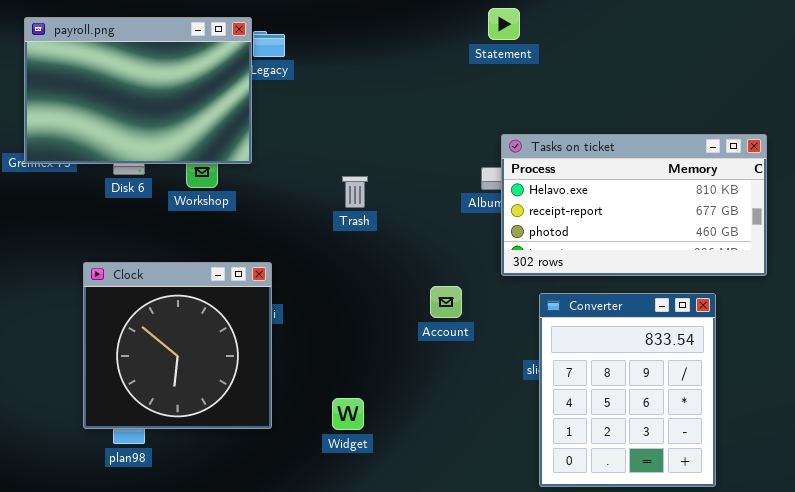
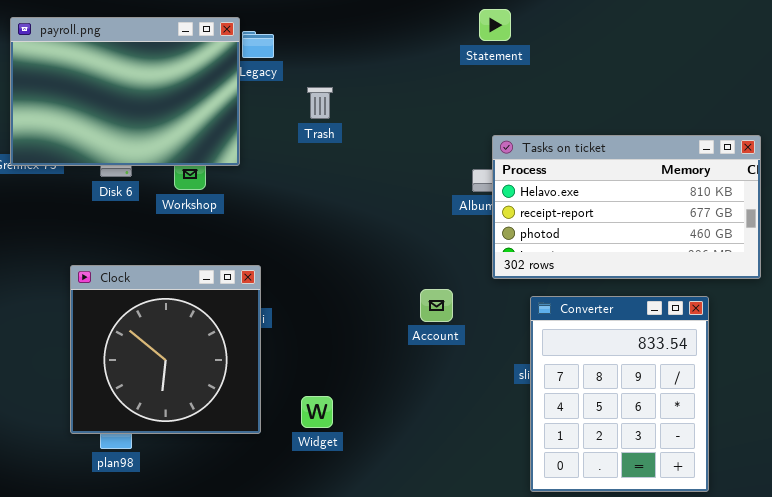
Trash: [342,176,368,208] -> [307,87,333,119], moved
Widget: [332,398,364,430] -> [301,396,333,428], moved

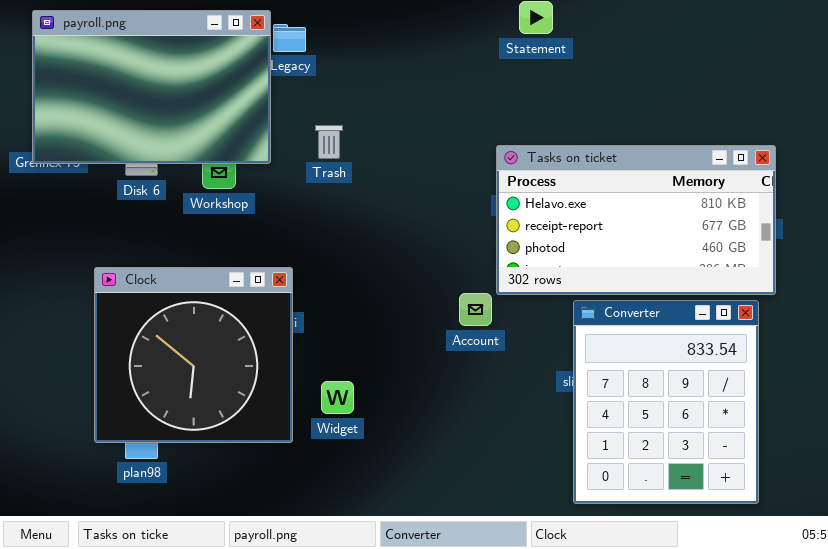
Trash: [307,87,333,119] -> [315,125,343,159], moved
Tasks on ticket: [492,135,761,279] -> [496,145,776,295], moved
Widget: [301,396,333,428] -> [321,381,354,414], moved

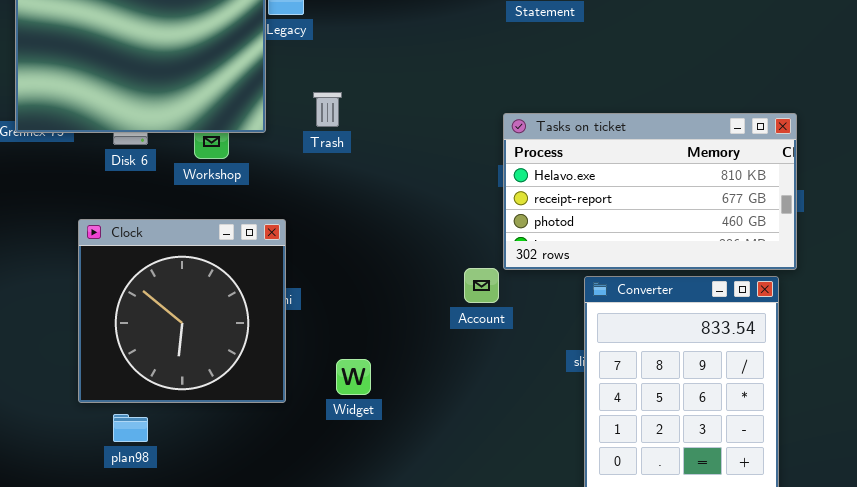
Clock: [94,267,293,443] -> [78,219,286,403], moved
Widget: [321,381,354,414] -> [336,359,371,395], moved

